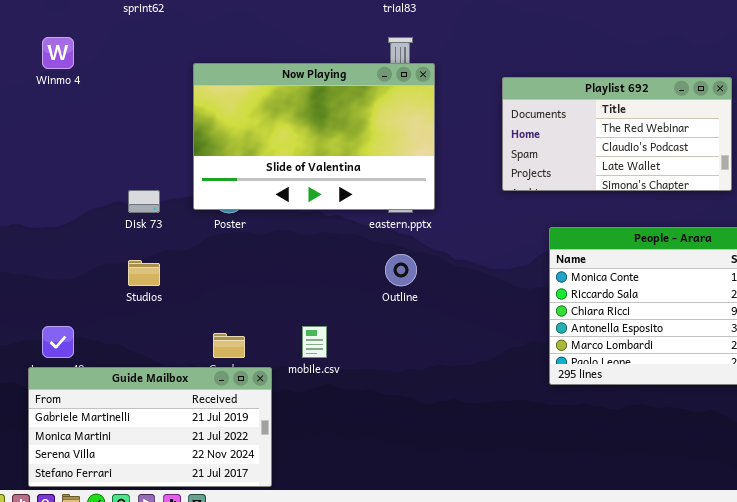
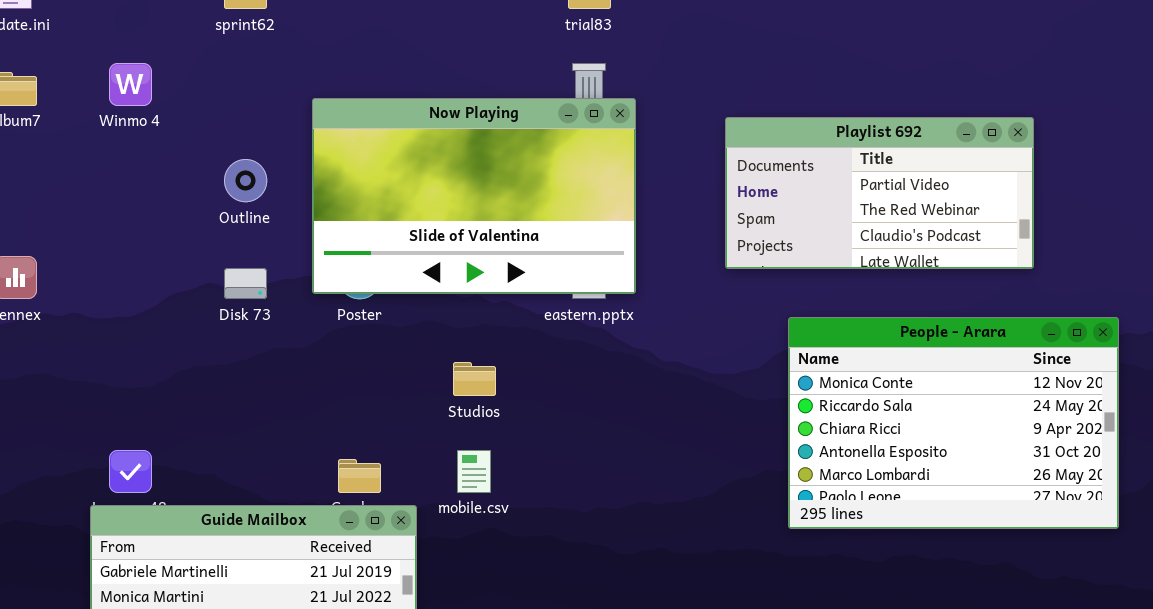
Playlist 692: [502,77,732,191] -> [725,117,1034,269], scrolled up 1 row
Outline: [385,254,417,286] -> [224,159,267,202], moved
Studios: [128,260,160,286] -> [453,362,496,396], moved

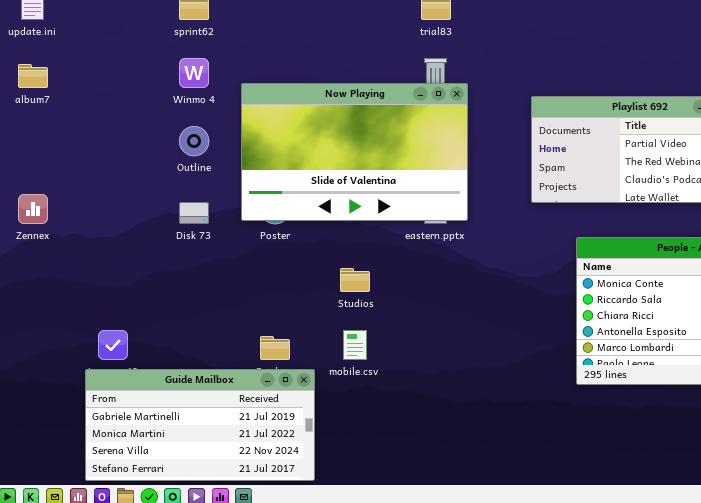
Winmo 4: [109,63,152,106] -> [179,58,209,88], moved

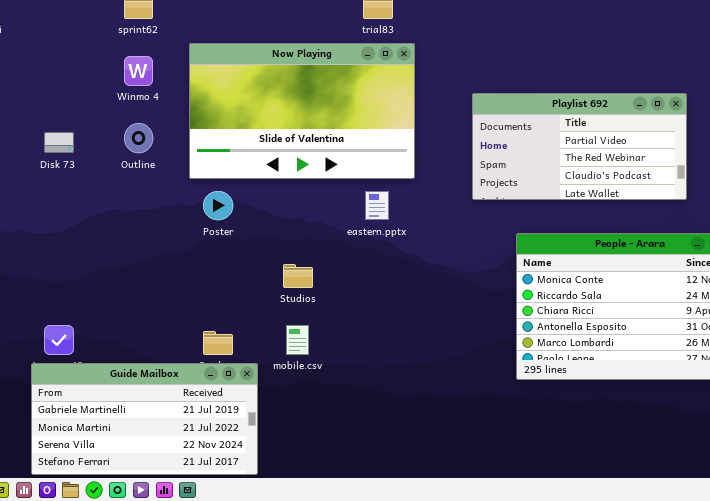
Now Playing: [241,83,468,221] -> [189,43,415,179], moved
Disk 73: [179,202,209,224] -> [44,132,74,153], moved

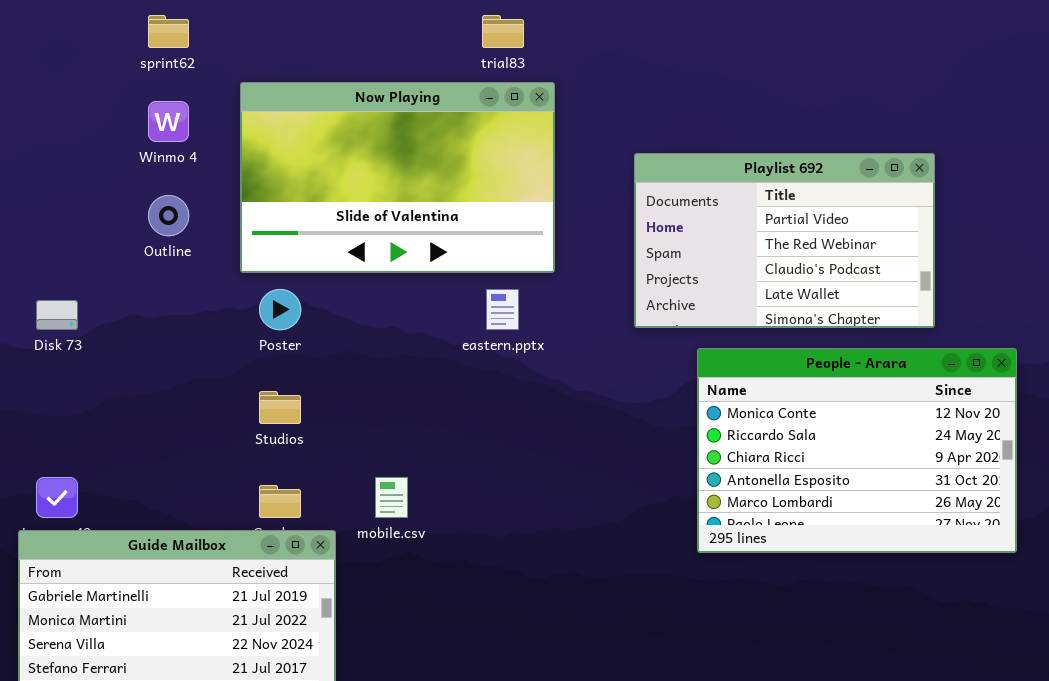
Playlist 692: [472,93,687,200] -> [634,153,935,328], resized
Disk 73: [44,132,74,153] -> [36,300,78,330], moved
Studios: [283,264,313,288] -> [259,391,301,424], moved

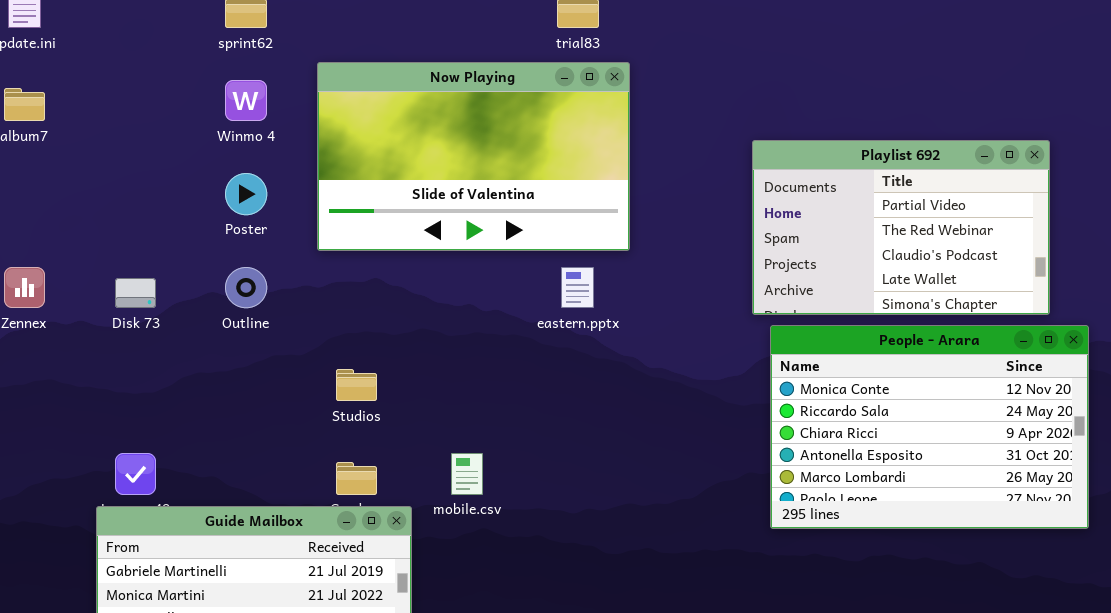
Playlist 692: [634,153,935,328] -> [752,140,1050,315], moved
Outline: [148,195,189,236] -> [225,267,267,308], moved
Poster: [259,289,301,330] -> [225,173,267,215], moved

